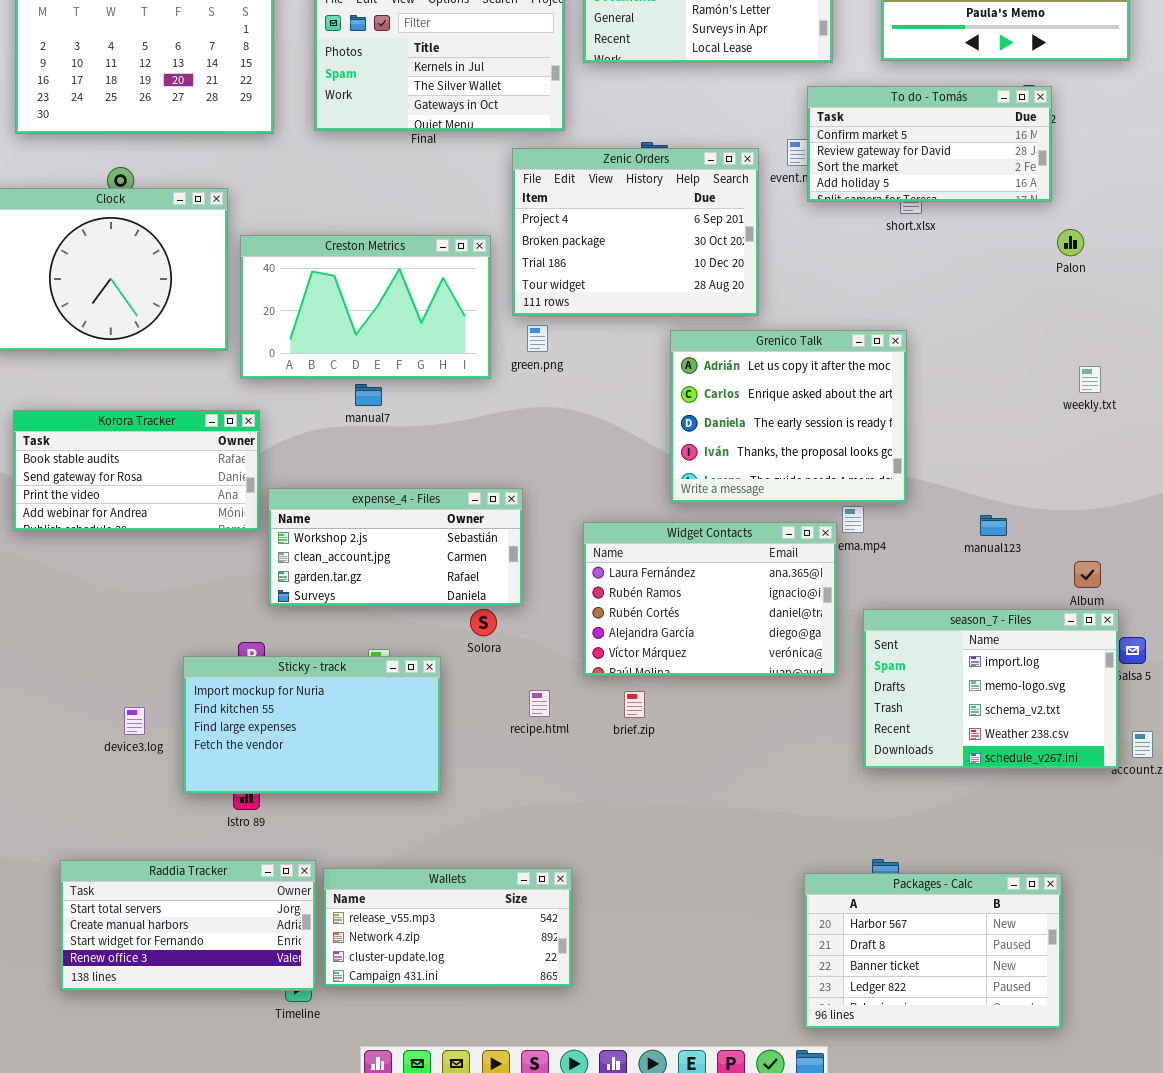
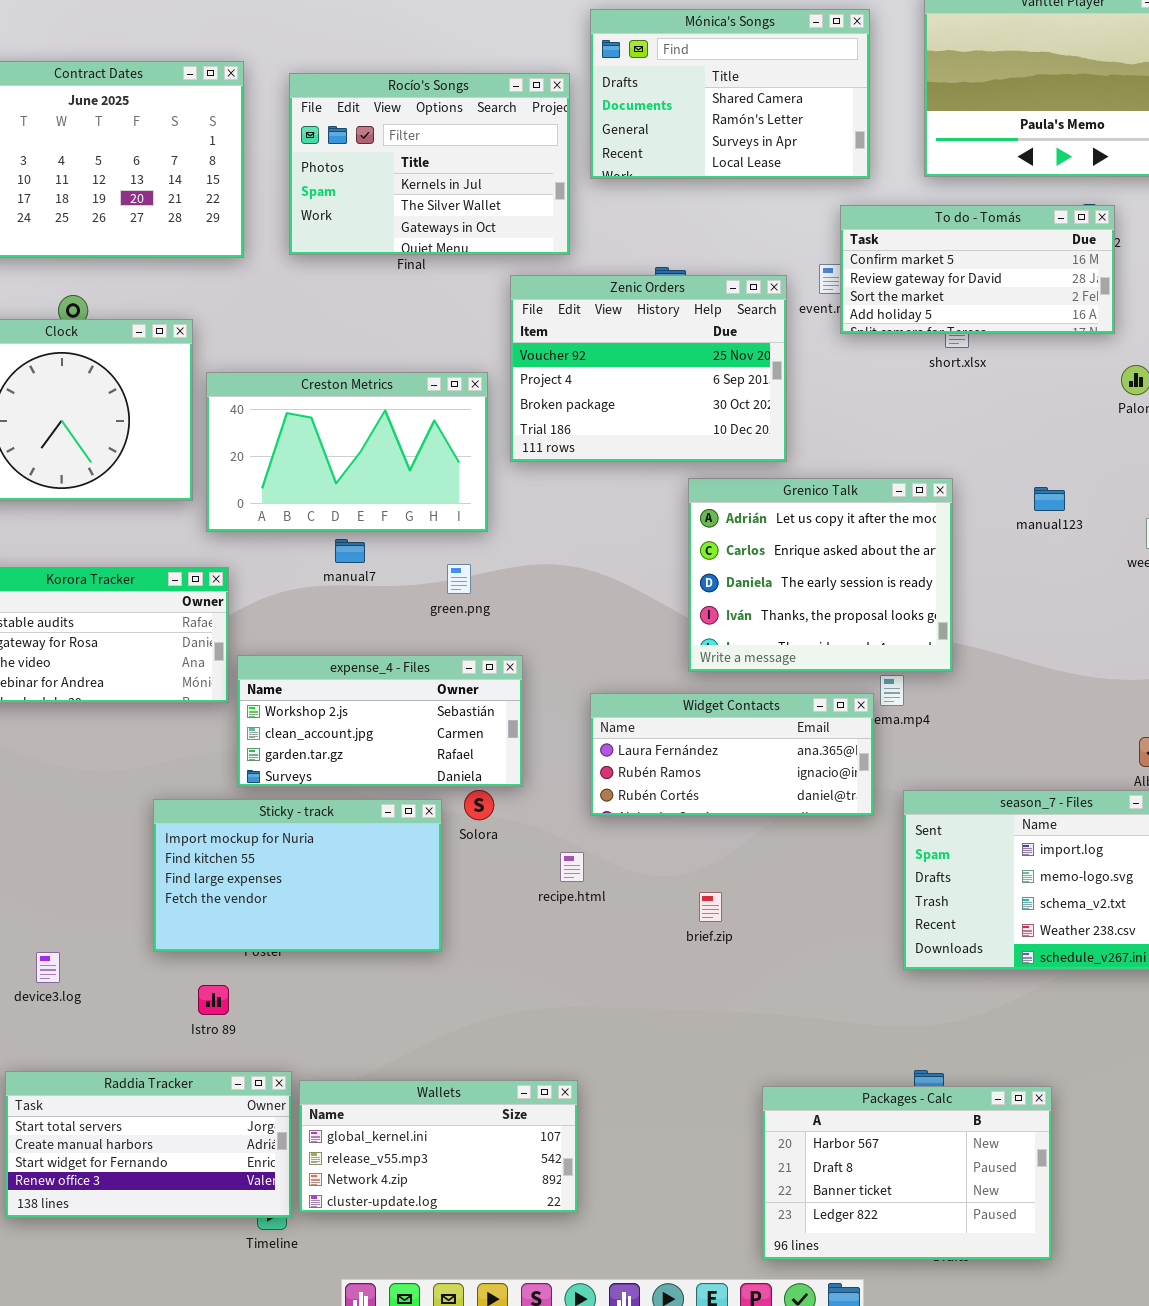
Zenic Orders: [512,148,759,316] -> [510,275,787,462], scrolled up 1 row
green.png: [527,325,548,352] -> [447,564,471,594], moved
manual123: [980,515,1007,536] -> [1034,487,1065,511], moved
Widget Contacts: [583,522,837,676] -> [590,693,874,816], resized
Sticky - track: [183,656,441,794] -> [153,799,442,952], moved
recipe.html: [529,690,550,717] -> [560,852,584,882], moved
brief.zip: [624,691,645,718] -> [699,892,722,922], moved
device3.log: [124,707,145,735] -> [36,952,60,983], moved
Wallets: [323,868,572,987] -> [299,1080,578,1213], scrolled up 1 row
Packages - Calc: [804,873,1062,1029] -> [762,1086,1052,1260], moved

